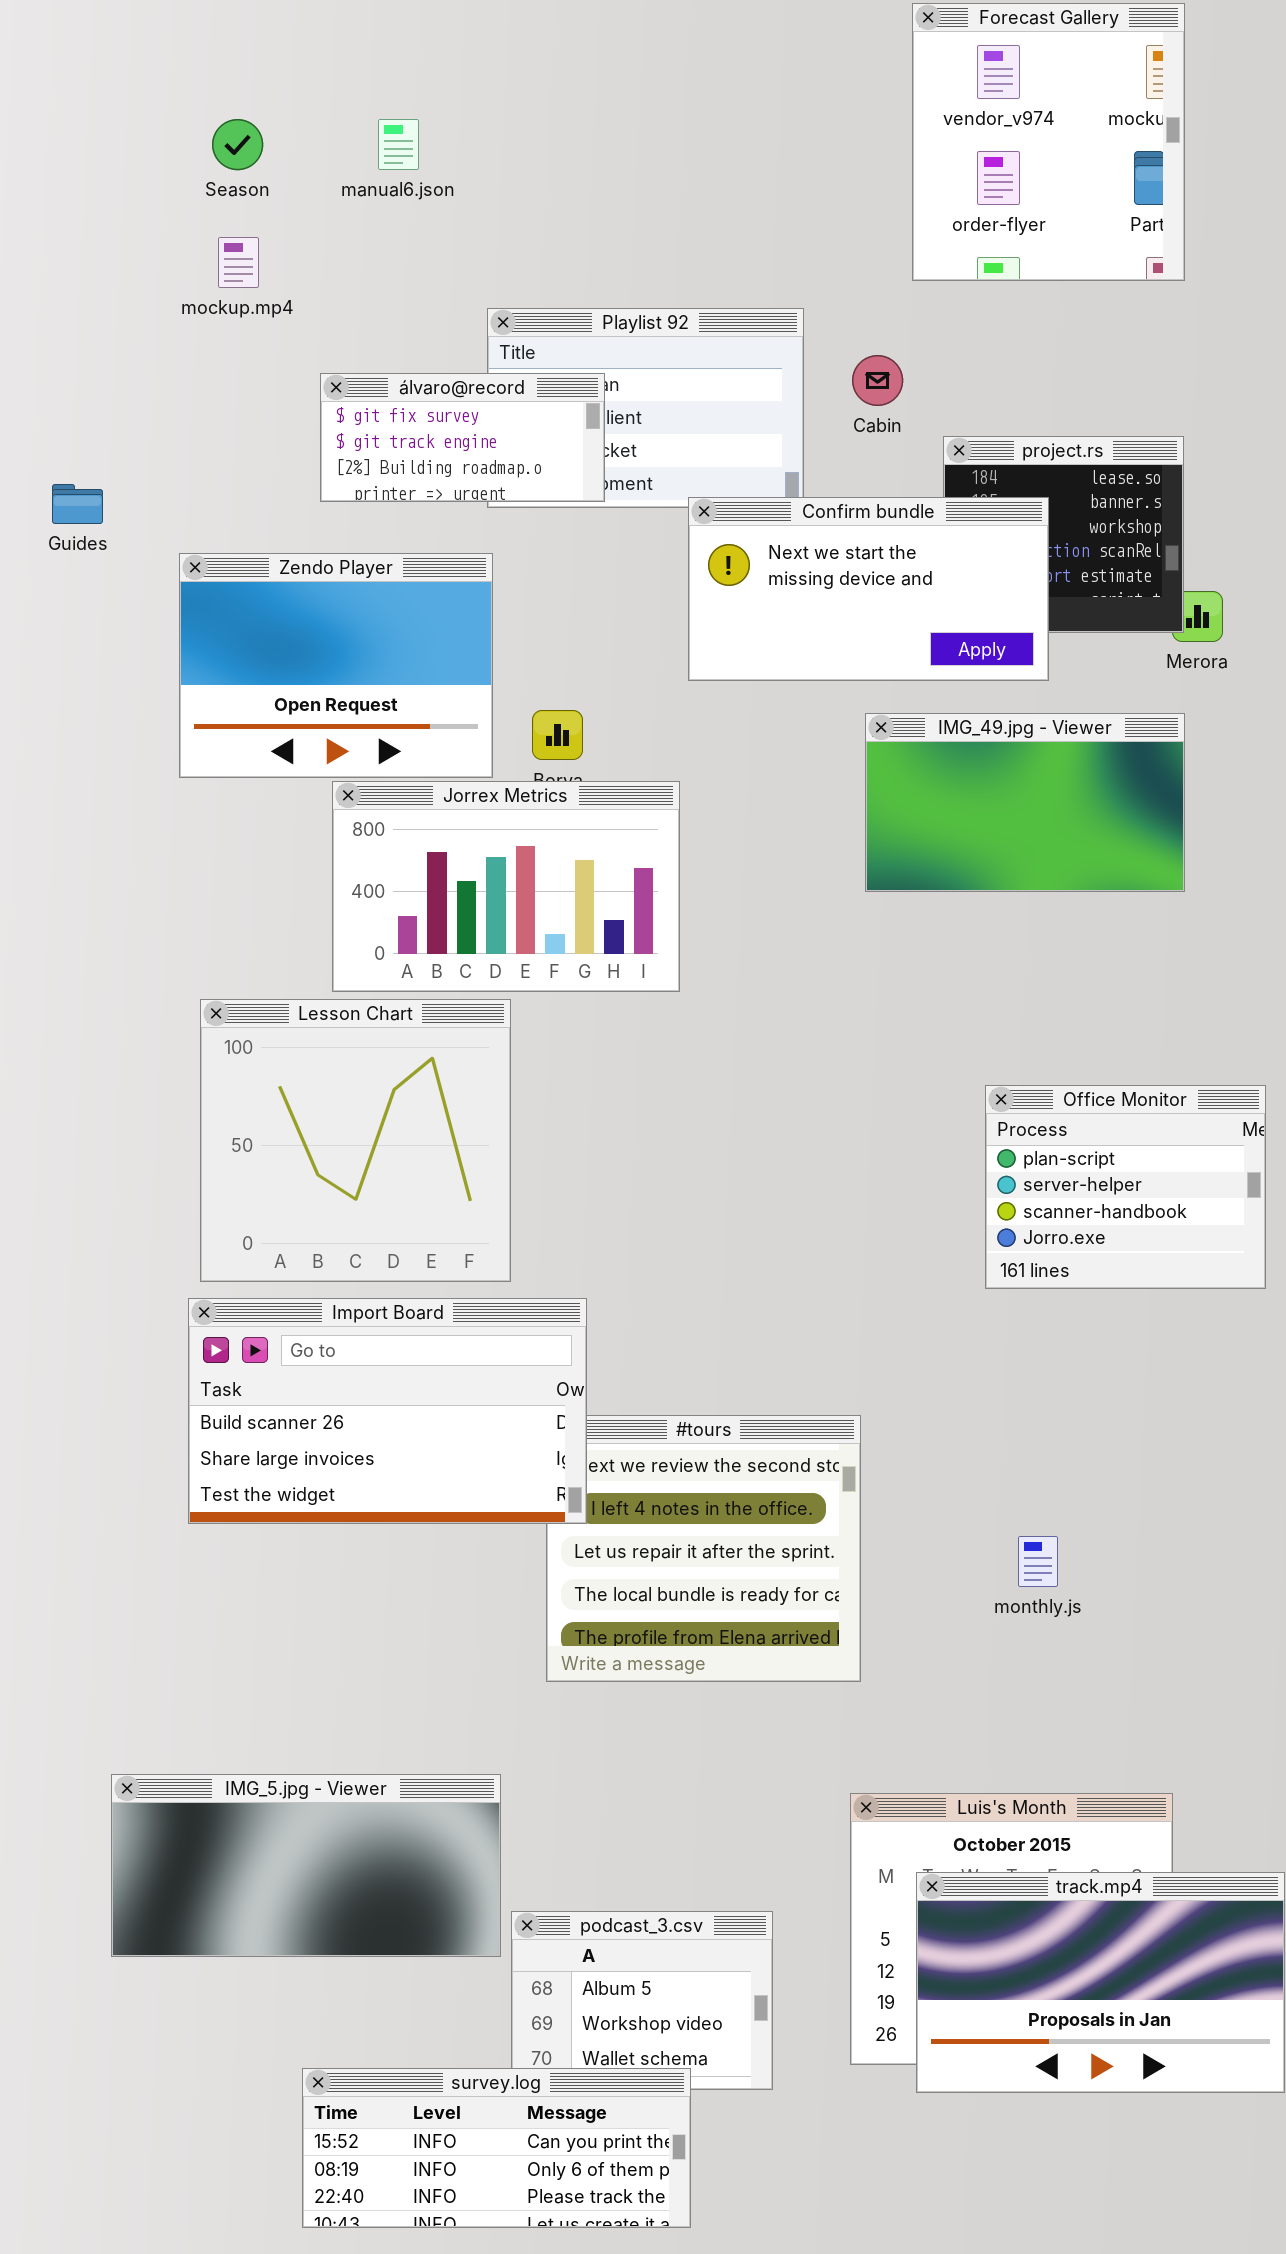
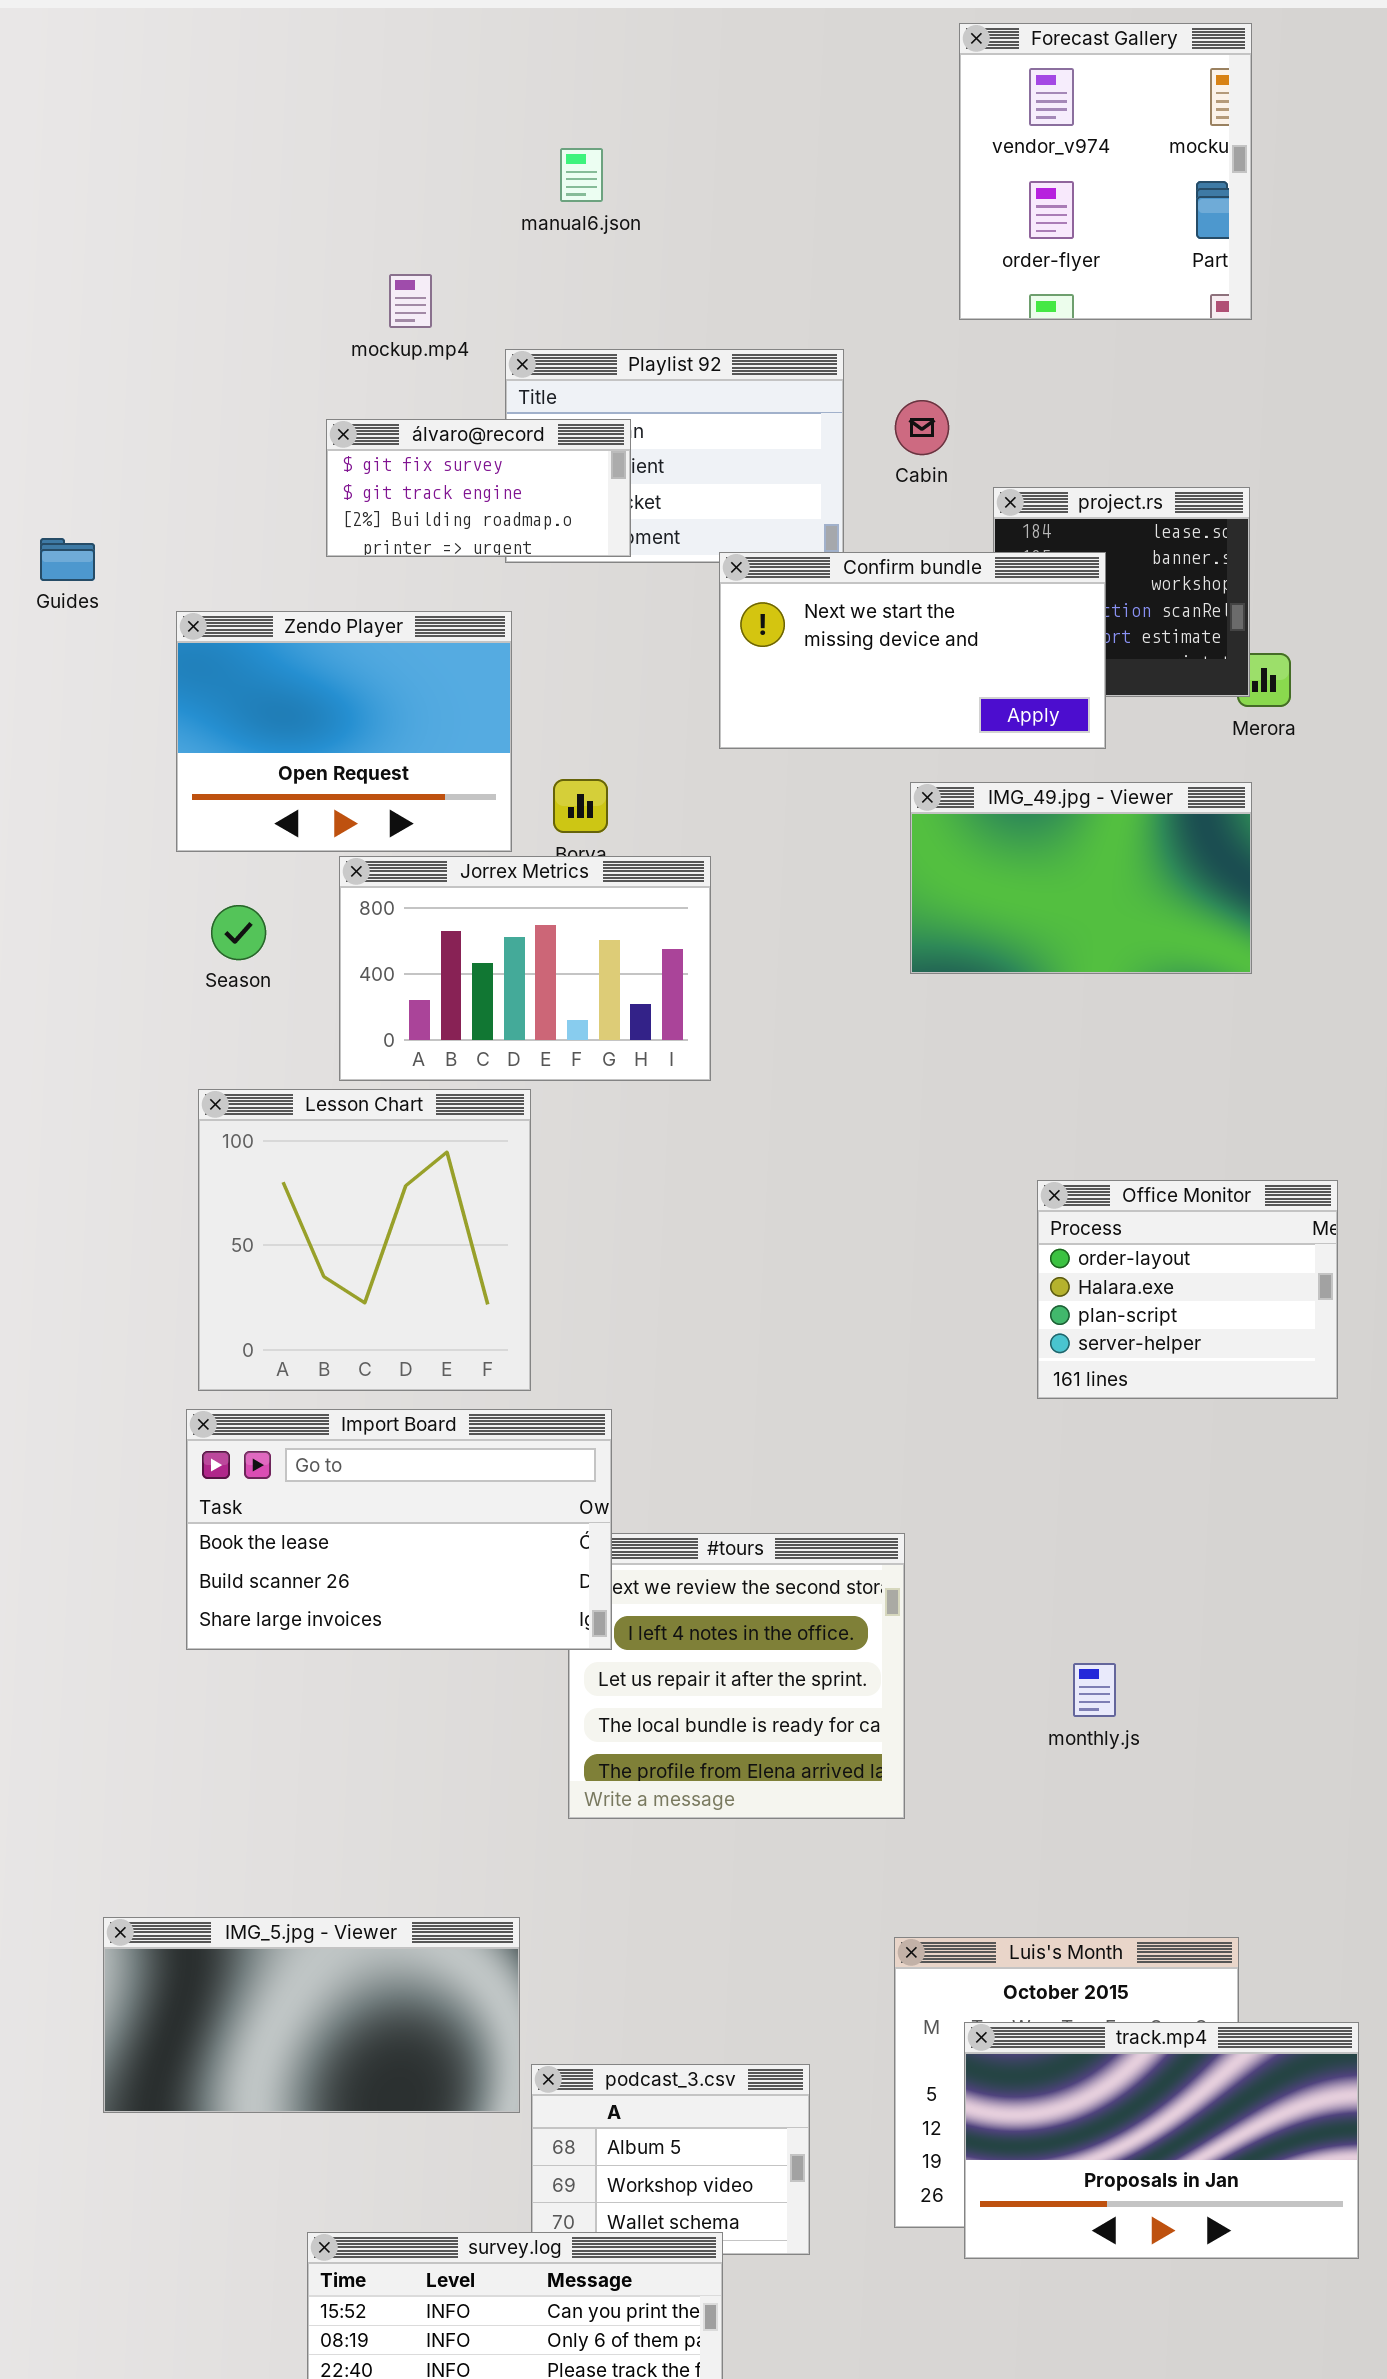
Season: [212,119,263,170] -> [211,905,266,960], moved
manual6.json: [378,119,419,170] -> [560,148,603,202], moved
mockup.mp4: [218,237,259,288] -> [389,274,432,328], moved
Office Monitor: [985,1085,1266,1289] -> [1037,1180,1338,1399], scrolled up 2 rows
Import Board: [188,1298,587,1524] -> [186,1409,612,1650], scrolled up 1 row

